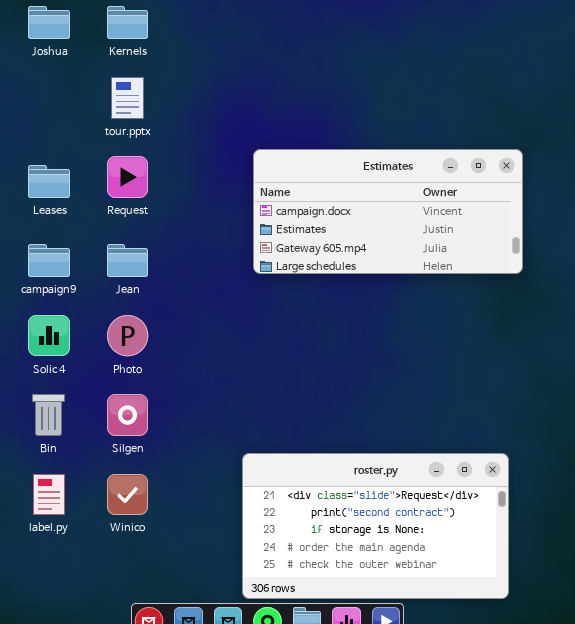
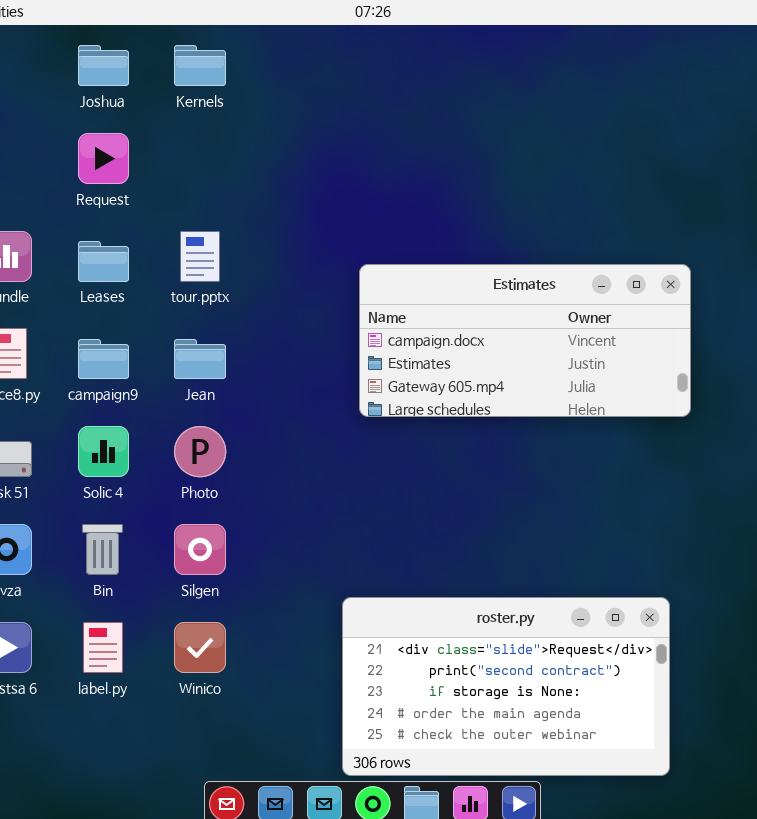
tour.pptx: [111,77,144,119] -> [180,231,220,282], moved
Estimates: [253,149,523,274] -> [359,264,691,417], moved
Request: [107,156,148,198] -> [78,133,129,184], moved

